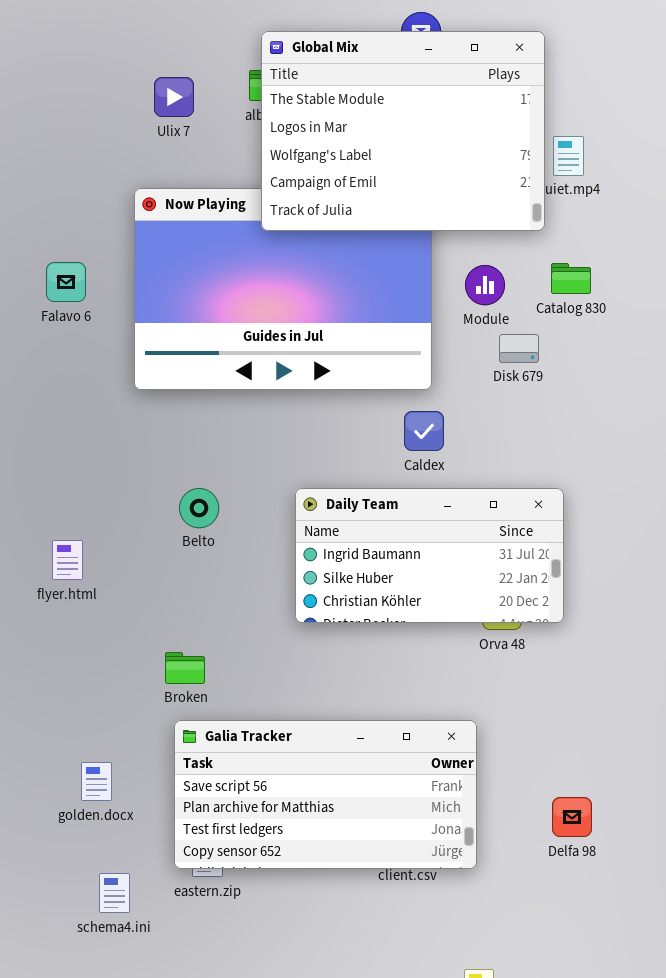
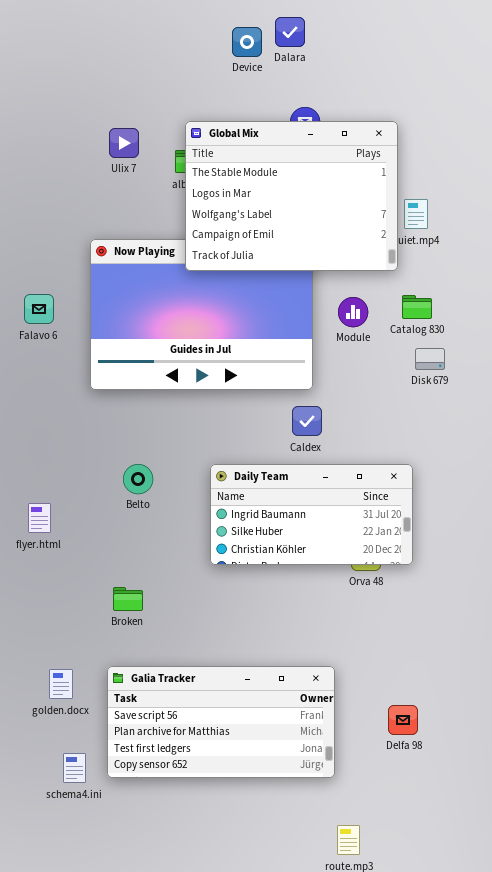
Ulix 7: [154,77,194,117] -> [109,128,139,158], moved
Disk 679: [499,334,539,363] -> [415,348,445,370], moved
Galia Tracker: [174,720,477,869] -> [107,666,335,778], moved
Delfa 98: [552,797,592,837] -> [388,705,418,735], moved

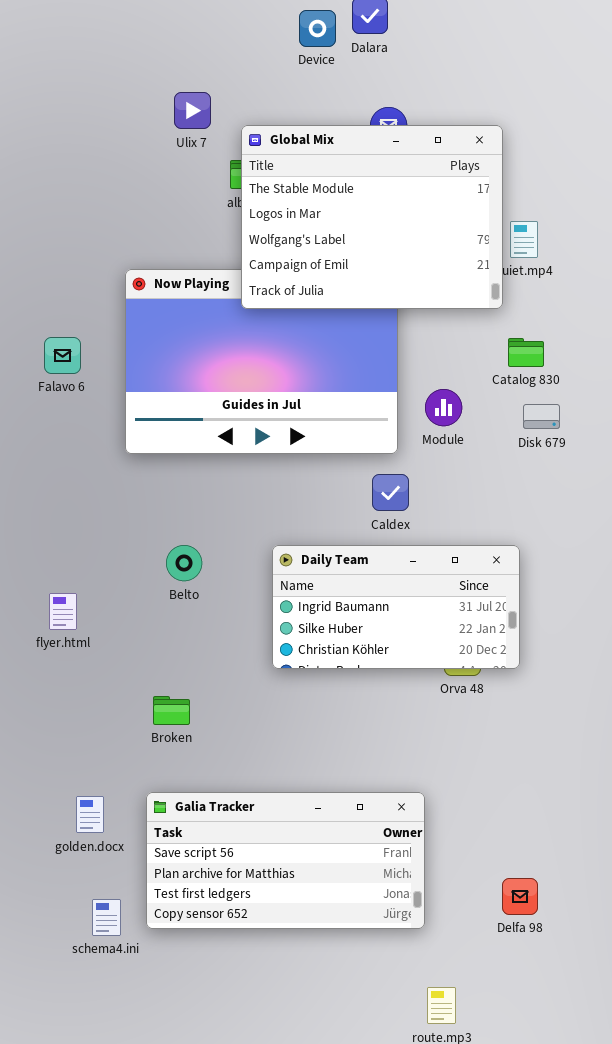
Ulix 7: [109,128,139,158] -> [174,92,211,129], moved
Module: [338,297,368,327] -> [425,389,462,426], moved
Delfa 98: [388,705,418,735] -> [502,878,538,915], moved

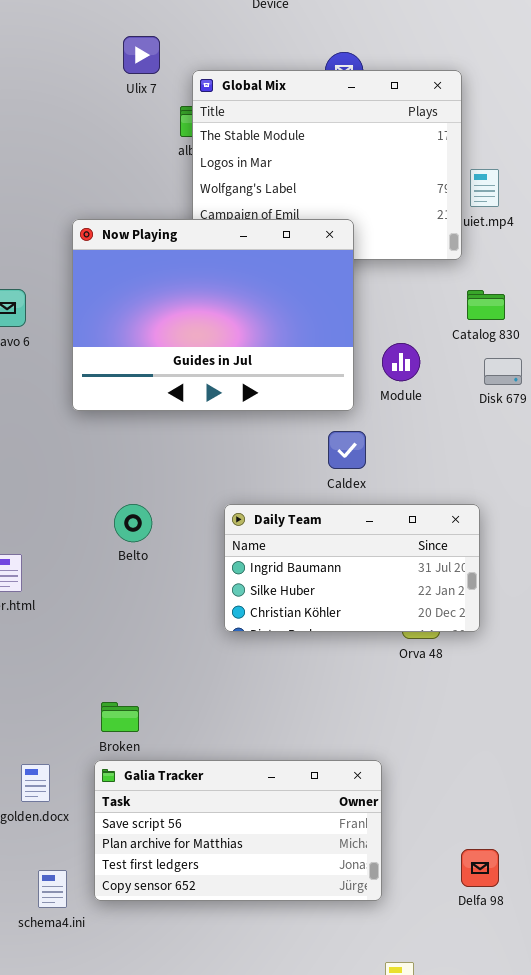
Now Playing: [125,269,398,454] -> [72,219,354,411], raised
Broken: [153,696,190,725] -> [101,702,139,732], moved

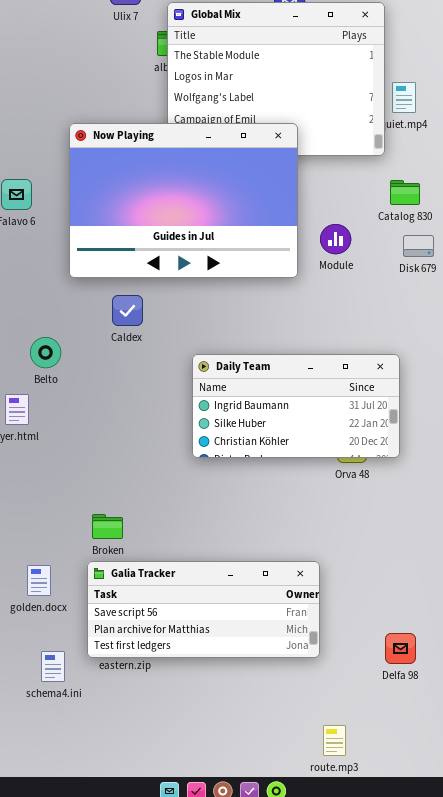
Caldex: [328,431,366,469] -> [112,295,143,326], moved
Belto: [114,504,152,542] -> [30,337,61,368], moved
Galia Tracker: [94,760,382,901] -> [87,561,320,658], resized

